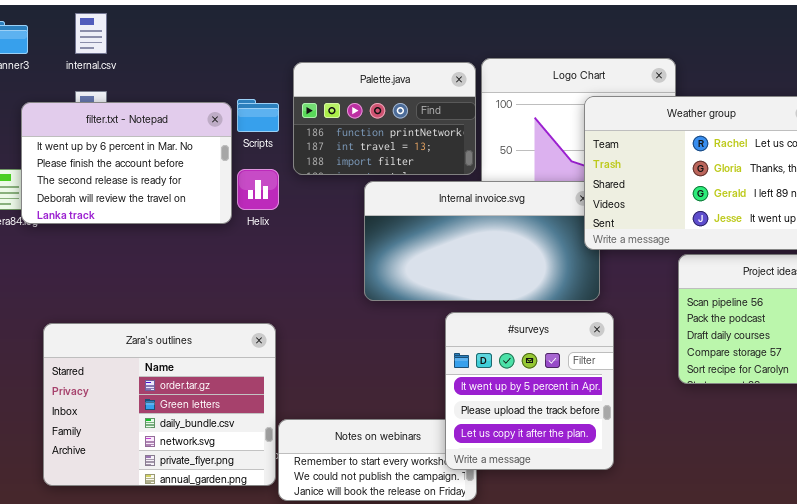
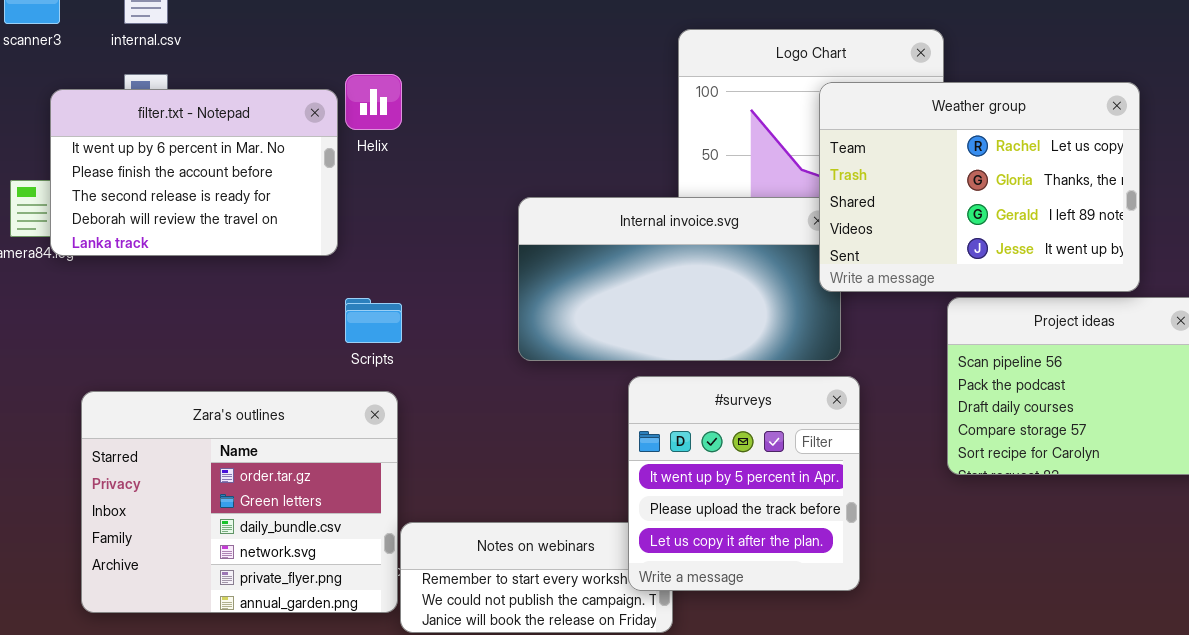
Palette.java: [293,62,476,175] -> none, closed
Scripts: [237,99,279,132] -> [345,298,402,343], moved
Helix: [237,169,279,210] -> [345,74,402,130], moved

